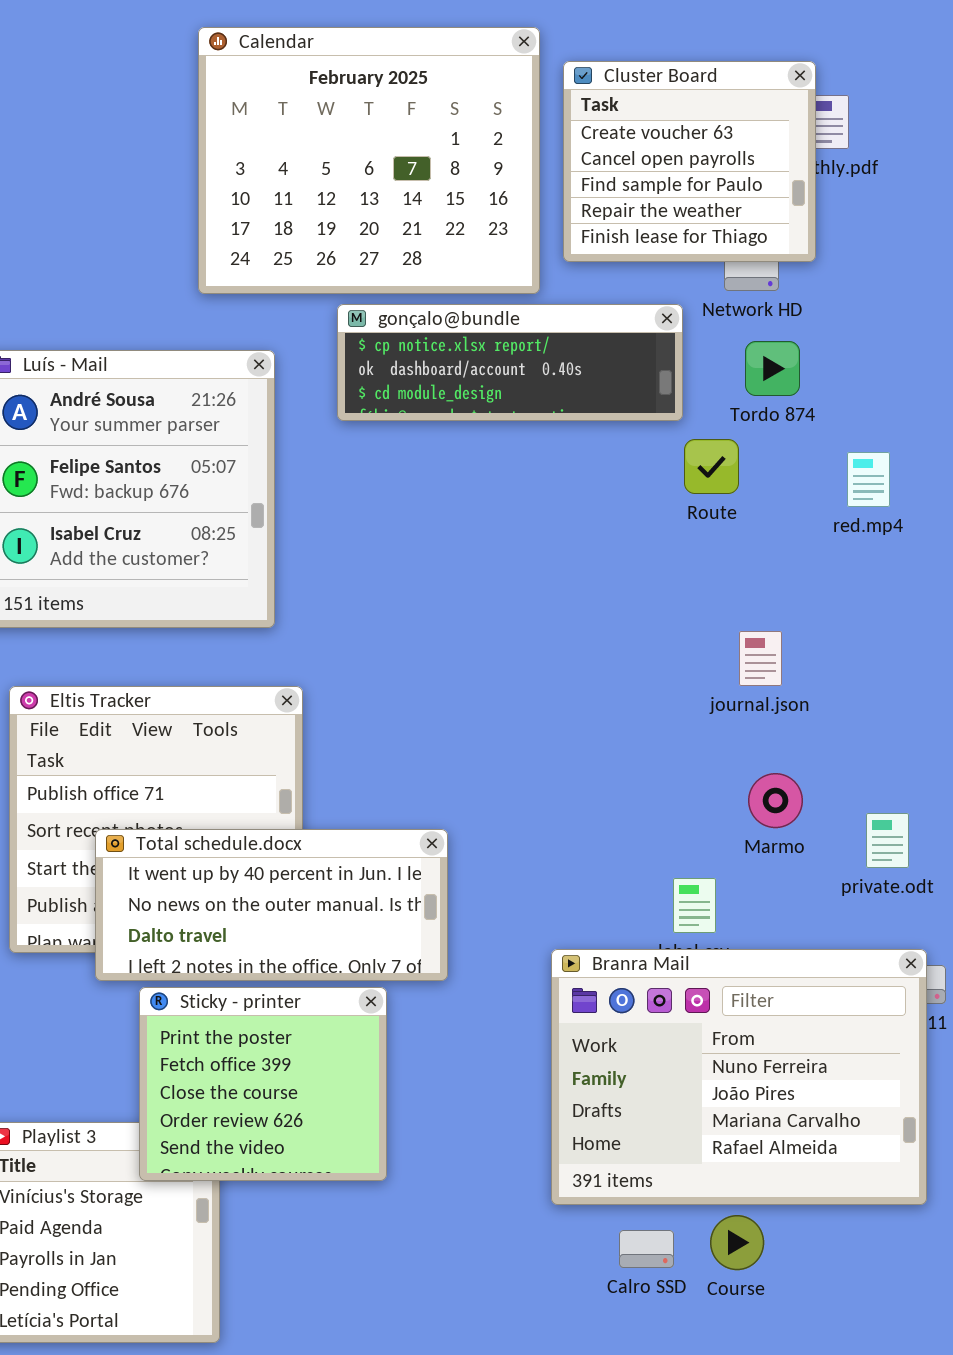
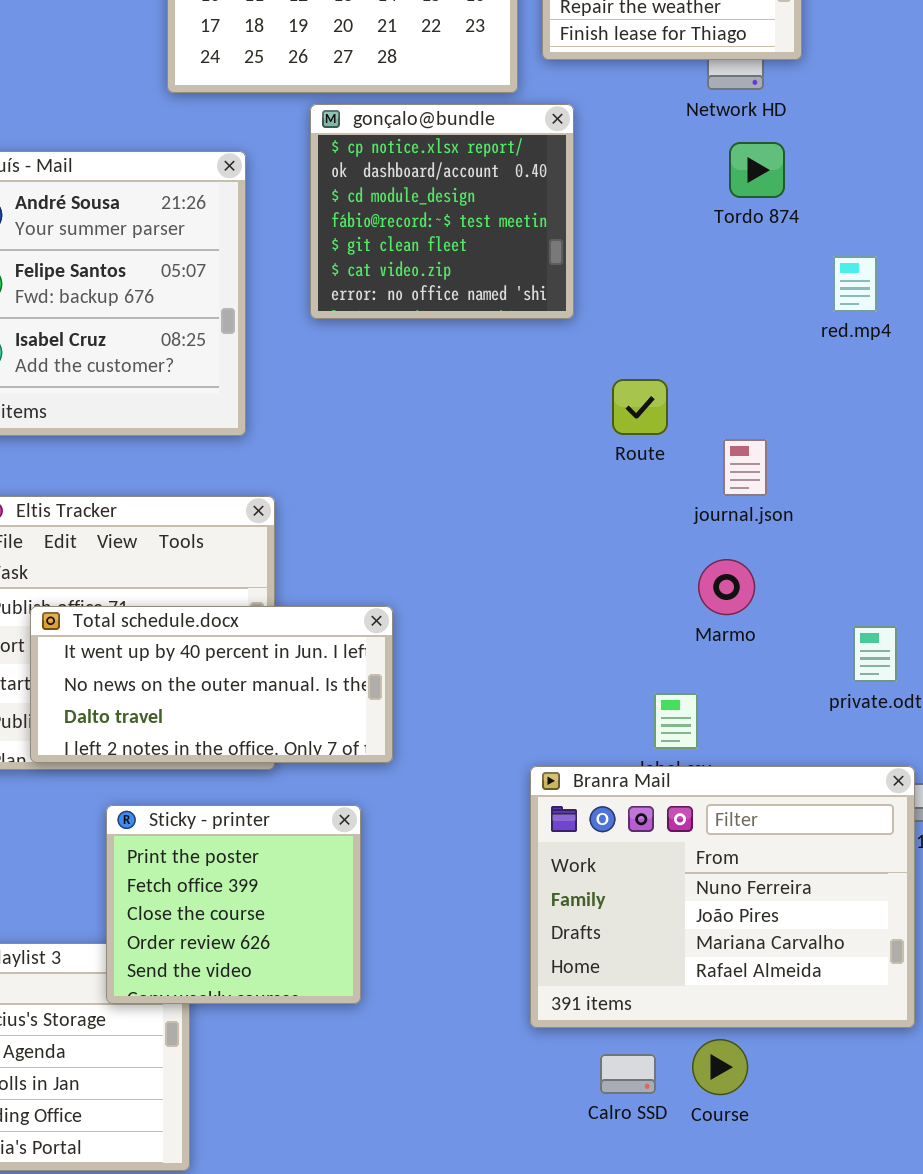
gonçalo@bundle: [337,304,683,421] -> [310,104,574,319], resized
Route: [684,439,739,494] -> [612,379,668,435], moved
Marmo: [748,773,803,828] -> [698,559,755,615], moved
Total schedule.docx: [95,829,448,981] -> [30,606,393,763], moved

